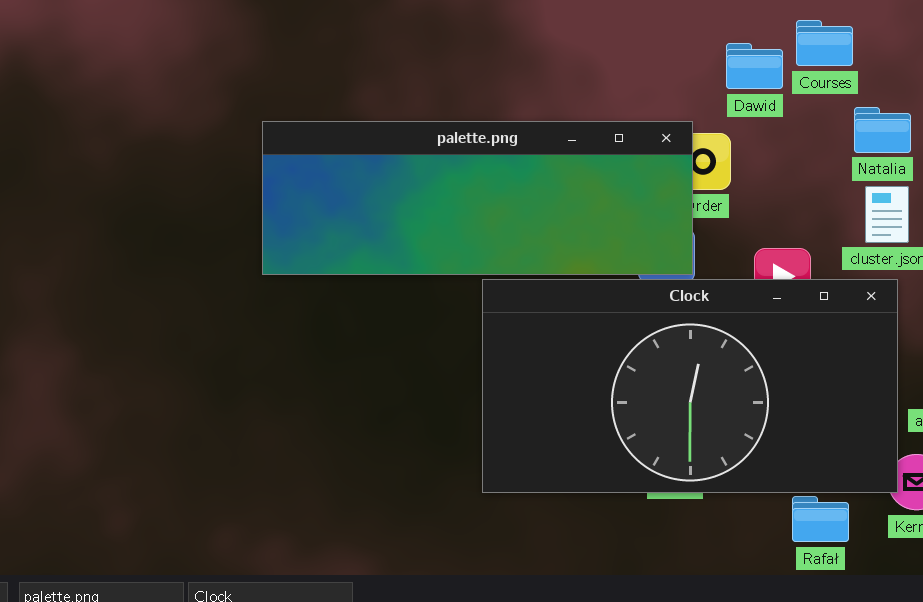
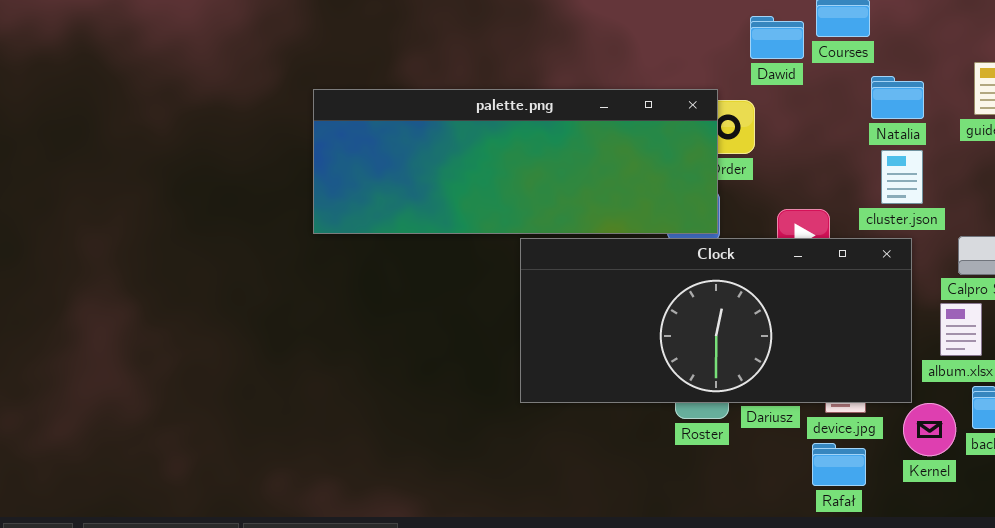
Clock: [482,279,898,493] -> [520,238,912,403], resized

